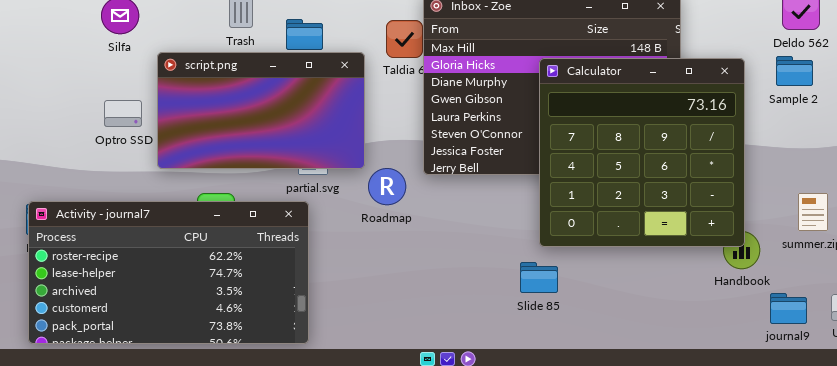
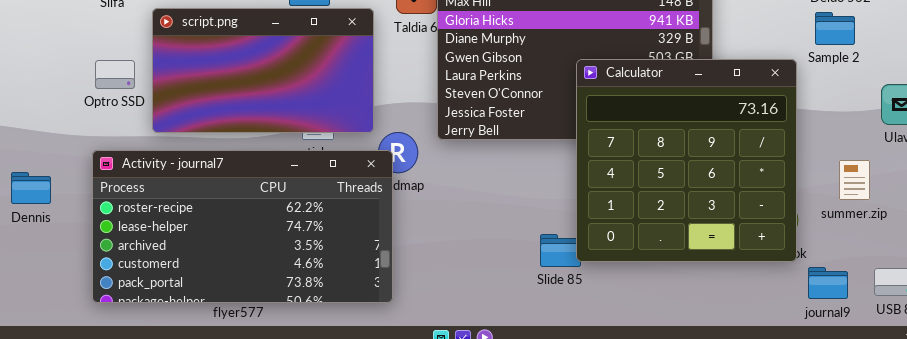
Calculator: [539,58,745,247] -> [576,59,797,262], moved
Activity - journal7: [28,201,309,344] -> [92,150,393,303], moved

